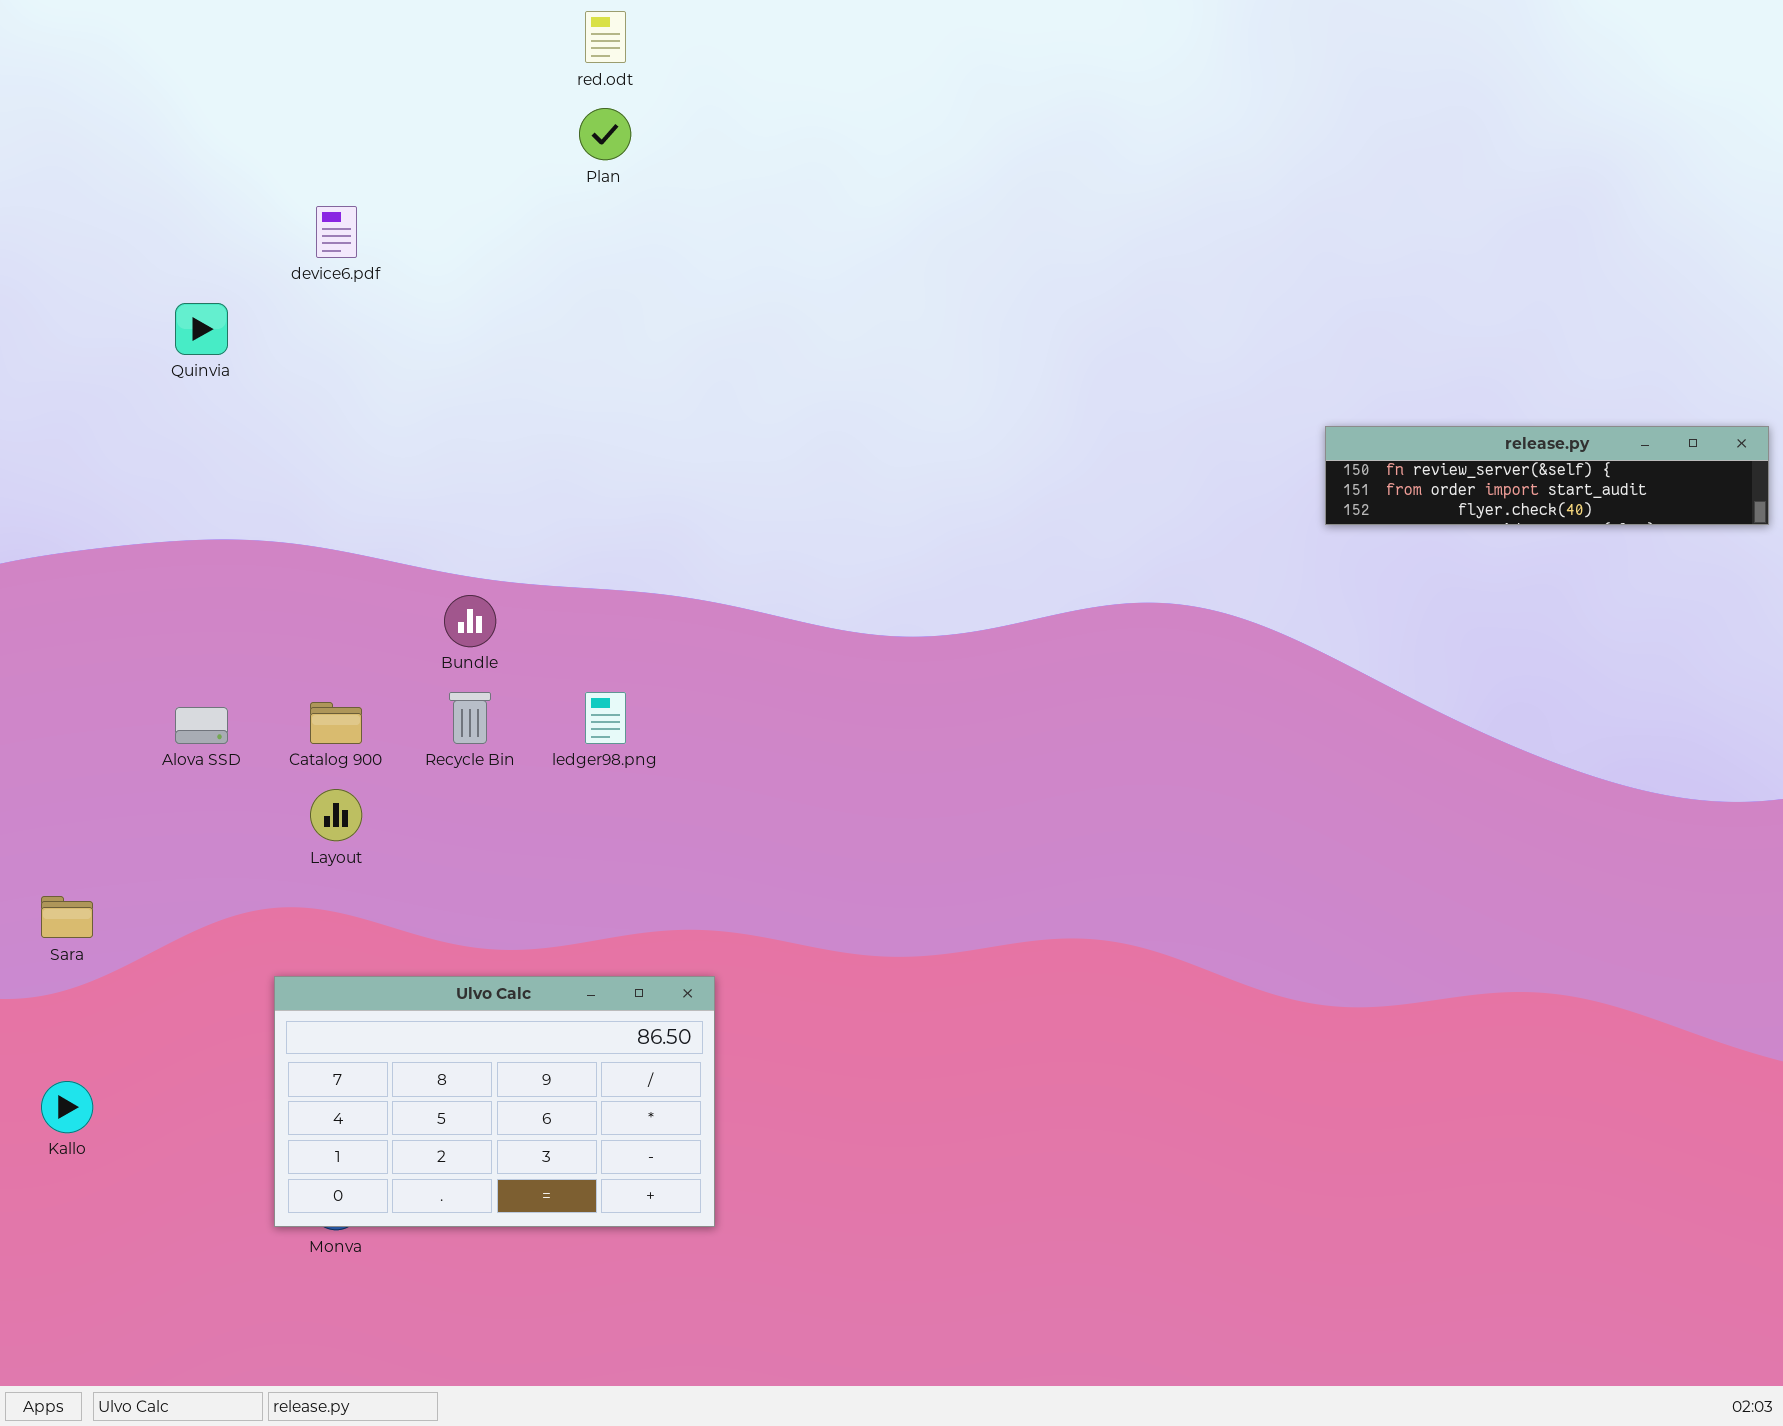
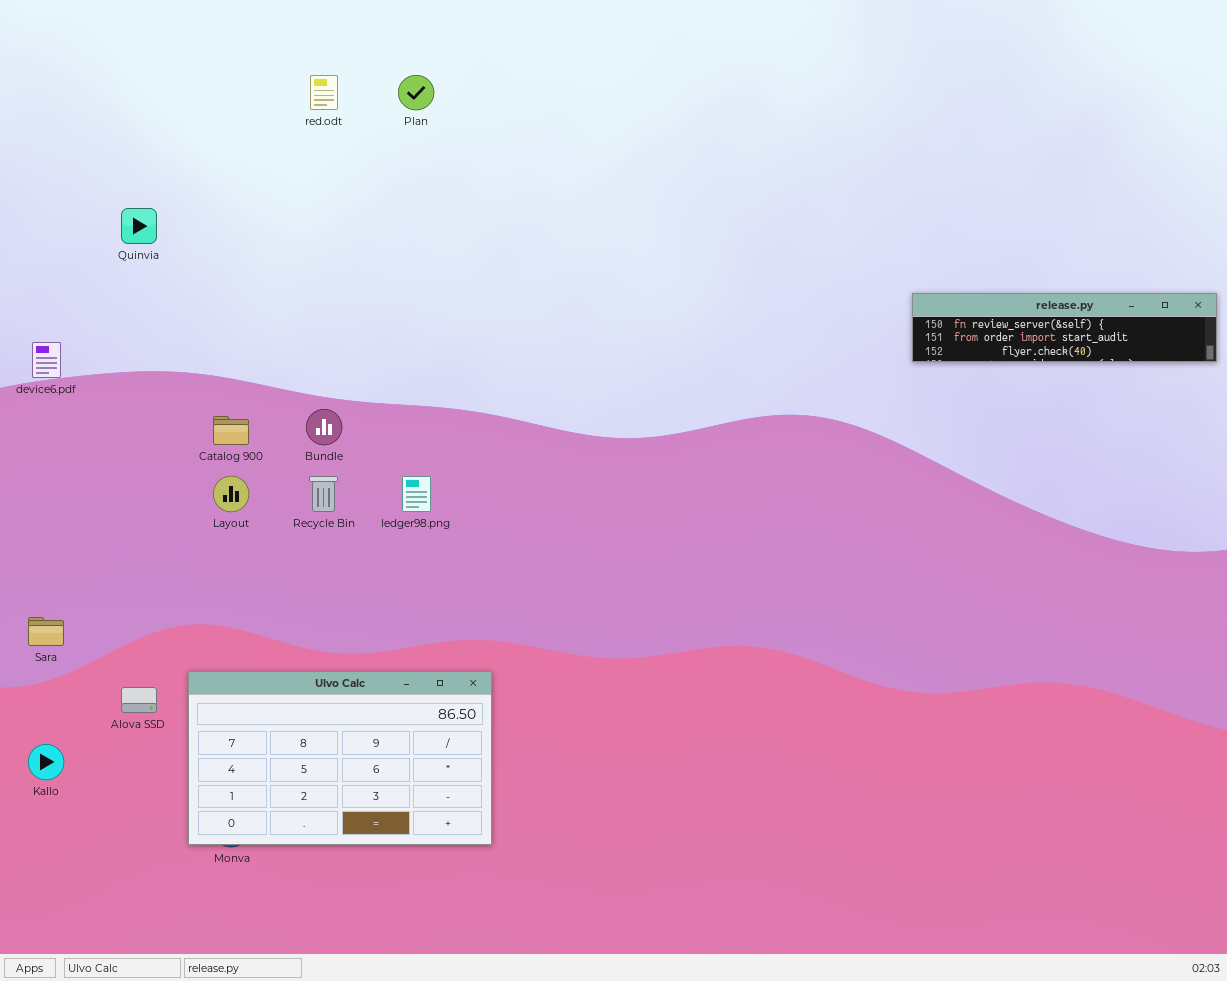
red.odt: [585,11,626,63] -> [310,75,338,110], moved
device6.pdf: [316,206,357,258] -> [32,342,61,378], moved
Catalog 900: [310,702,362,744] -> [213,416,249,445], moved
Alova SSD: [175,707,228,744] -> [121,687,157,713], moved
Layout: [310,789,362,841] -> [213,476,249,512], moved

